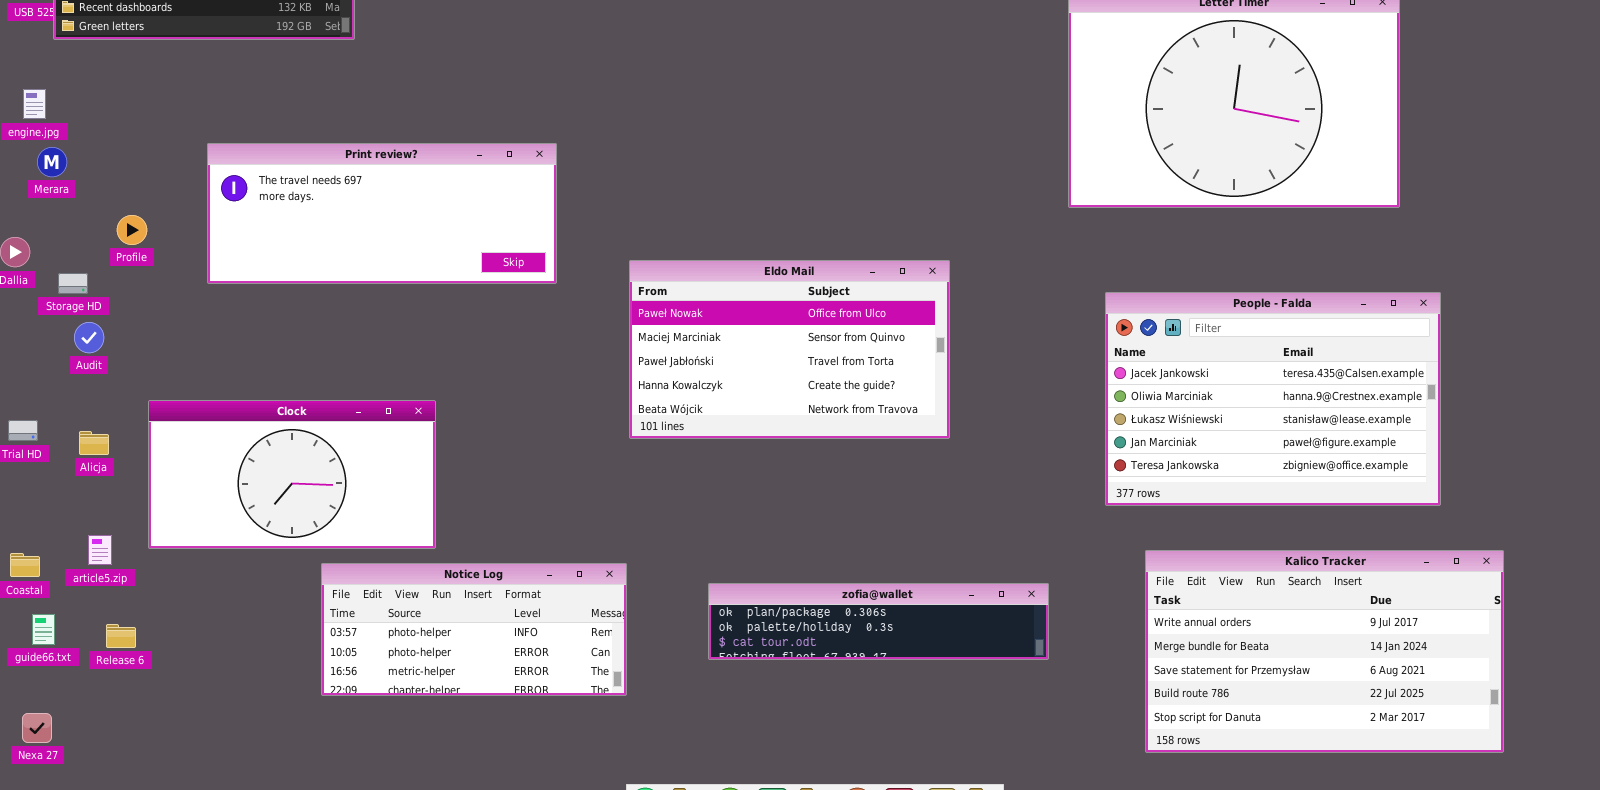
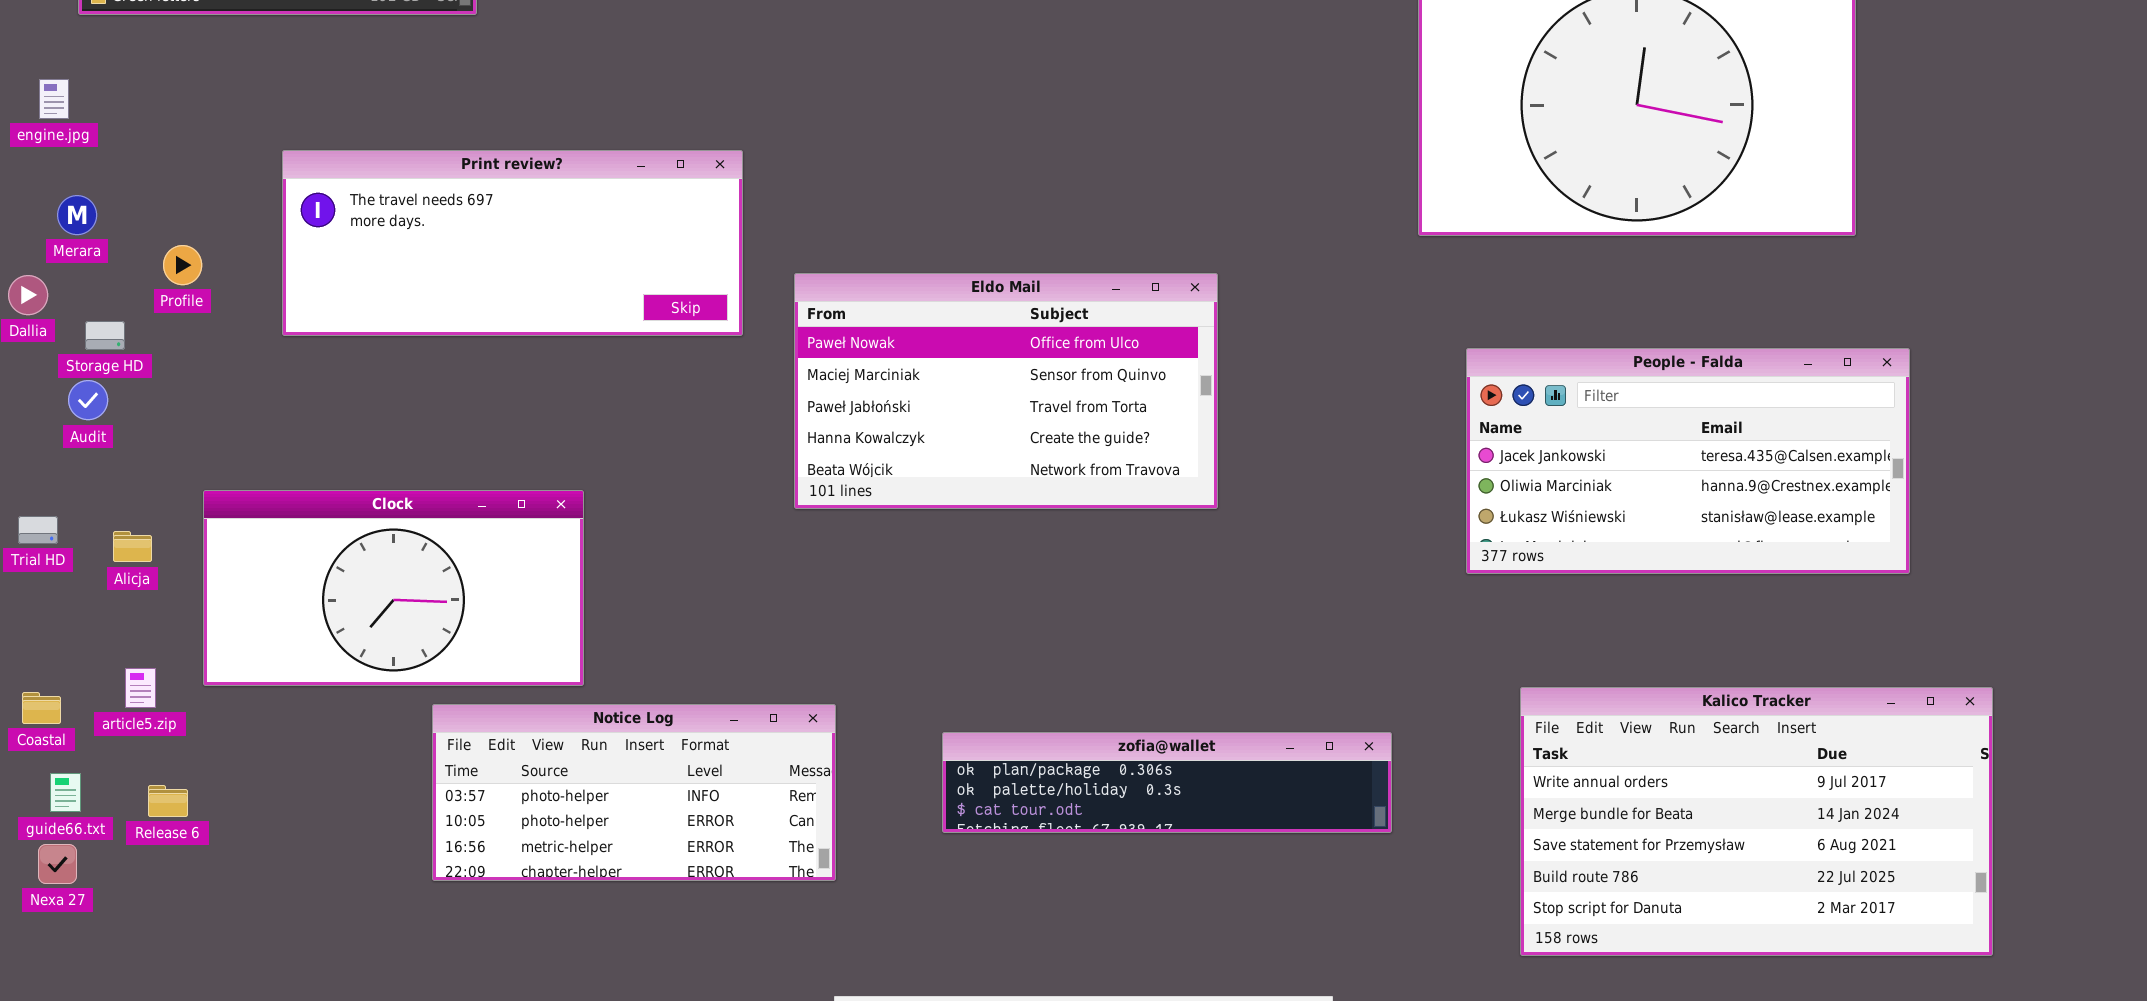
Merara: [37,147,67,177] -> [57,195,97,235], moved
Eldo Mail: [629,260,950,439] -> [794,273,1218,509], moved
People - Falda: [1105,292,1441,506] -> [1466,348,1910,574], resized
Audit: [74,322,104,353] -> [68,380,108,420], moved
Nexa 27: [22,713,52,743] -> [38,844,77,884], moved

